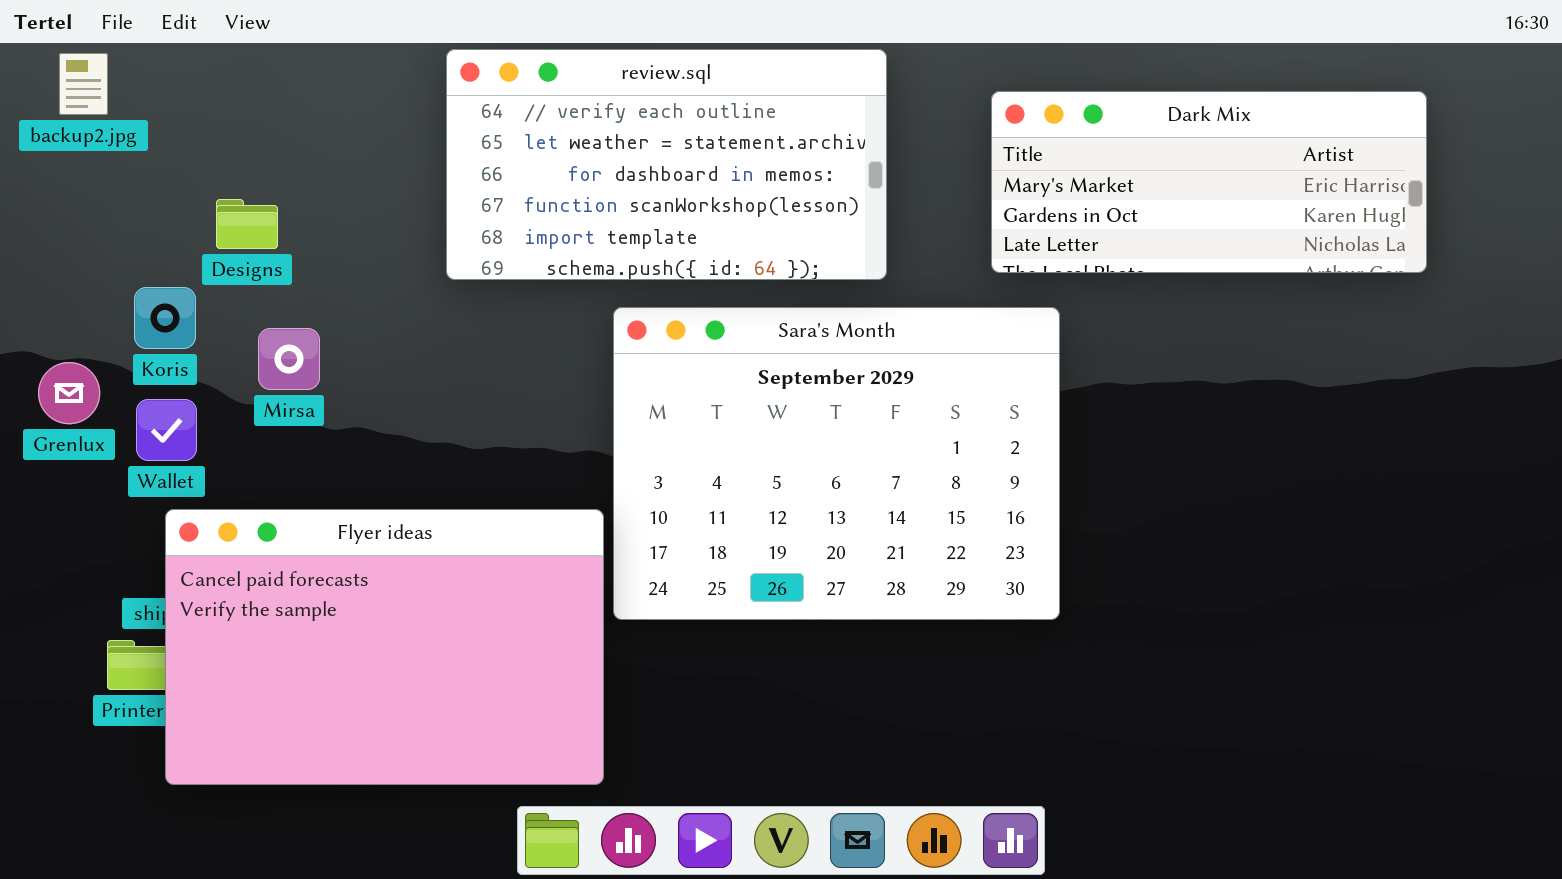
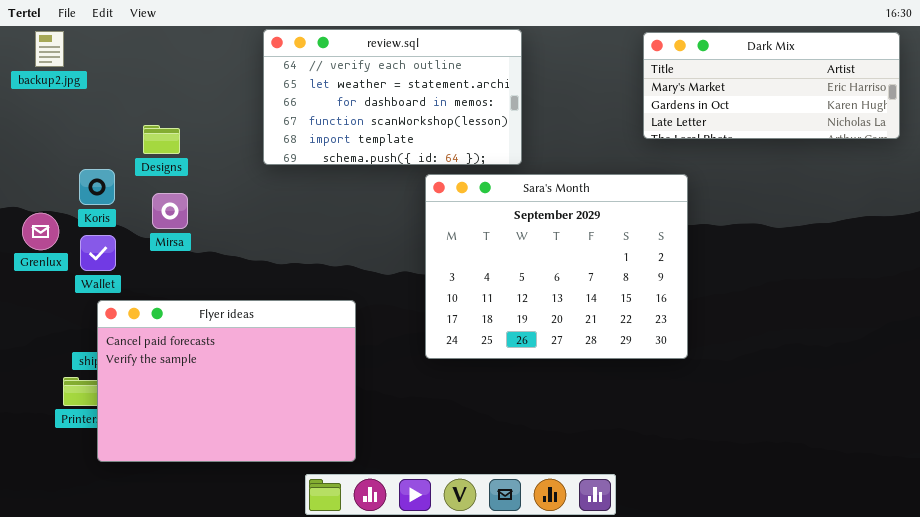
Dark Mix: [991,91,1427,273] -> [643,32,900,139], moved
Designs: [216,199,278,249] -> [143,125,180,154], moved
Sara's Month: [613,307,1060,620] -> [425,174,688,359], moved

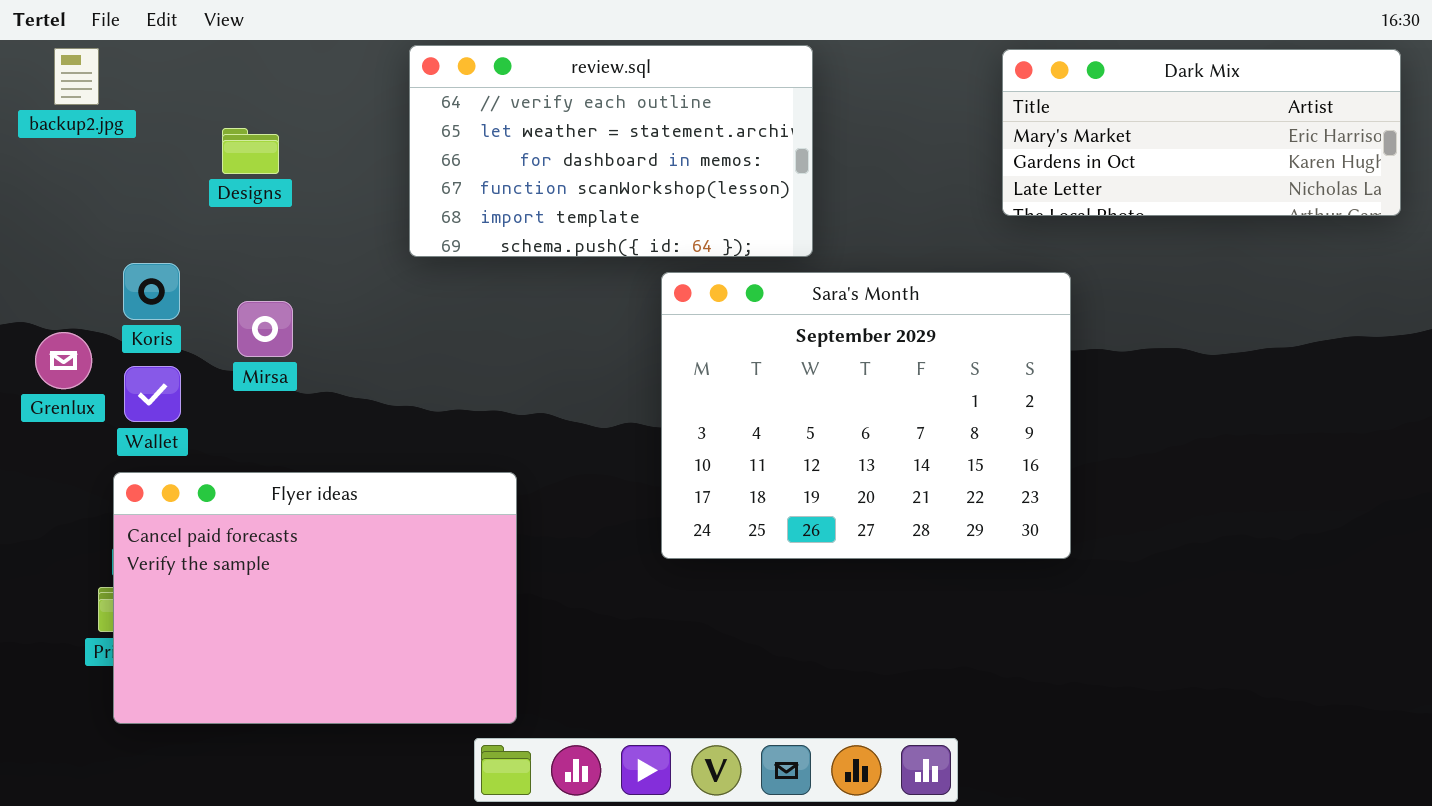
Designs: [143,125,180,154] -> [222,128,279,174], moved
Flyer ideas: [97,300,356,462] -> [113,472,517,724], moved

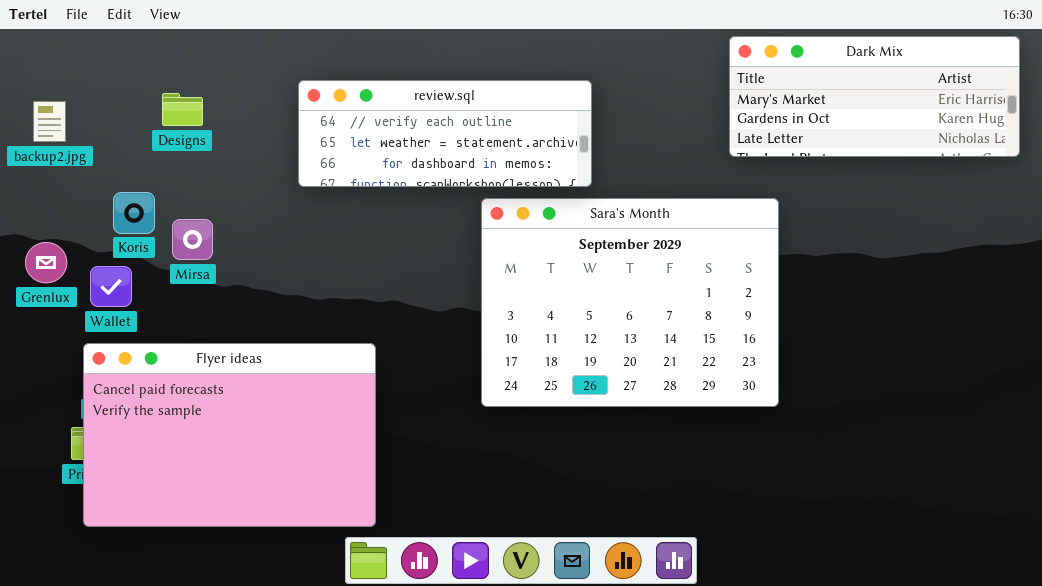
review.sql: [409,45,813,257] -> [298,80,592,187], resized
backup2.jpg: [54,48,99,105] -> [33,101,66,142], moved
Koris: [123,263,180,320] -> [113,192,155,234], moved

